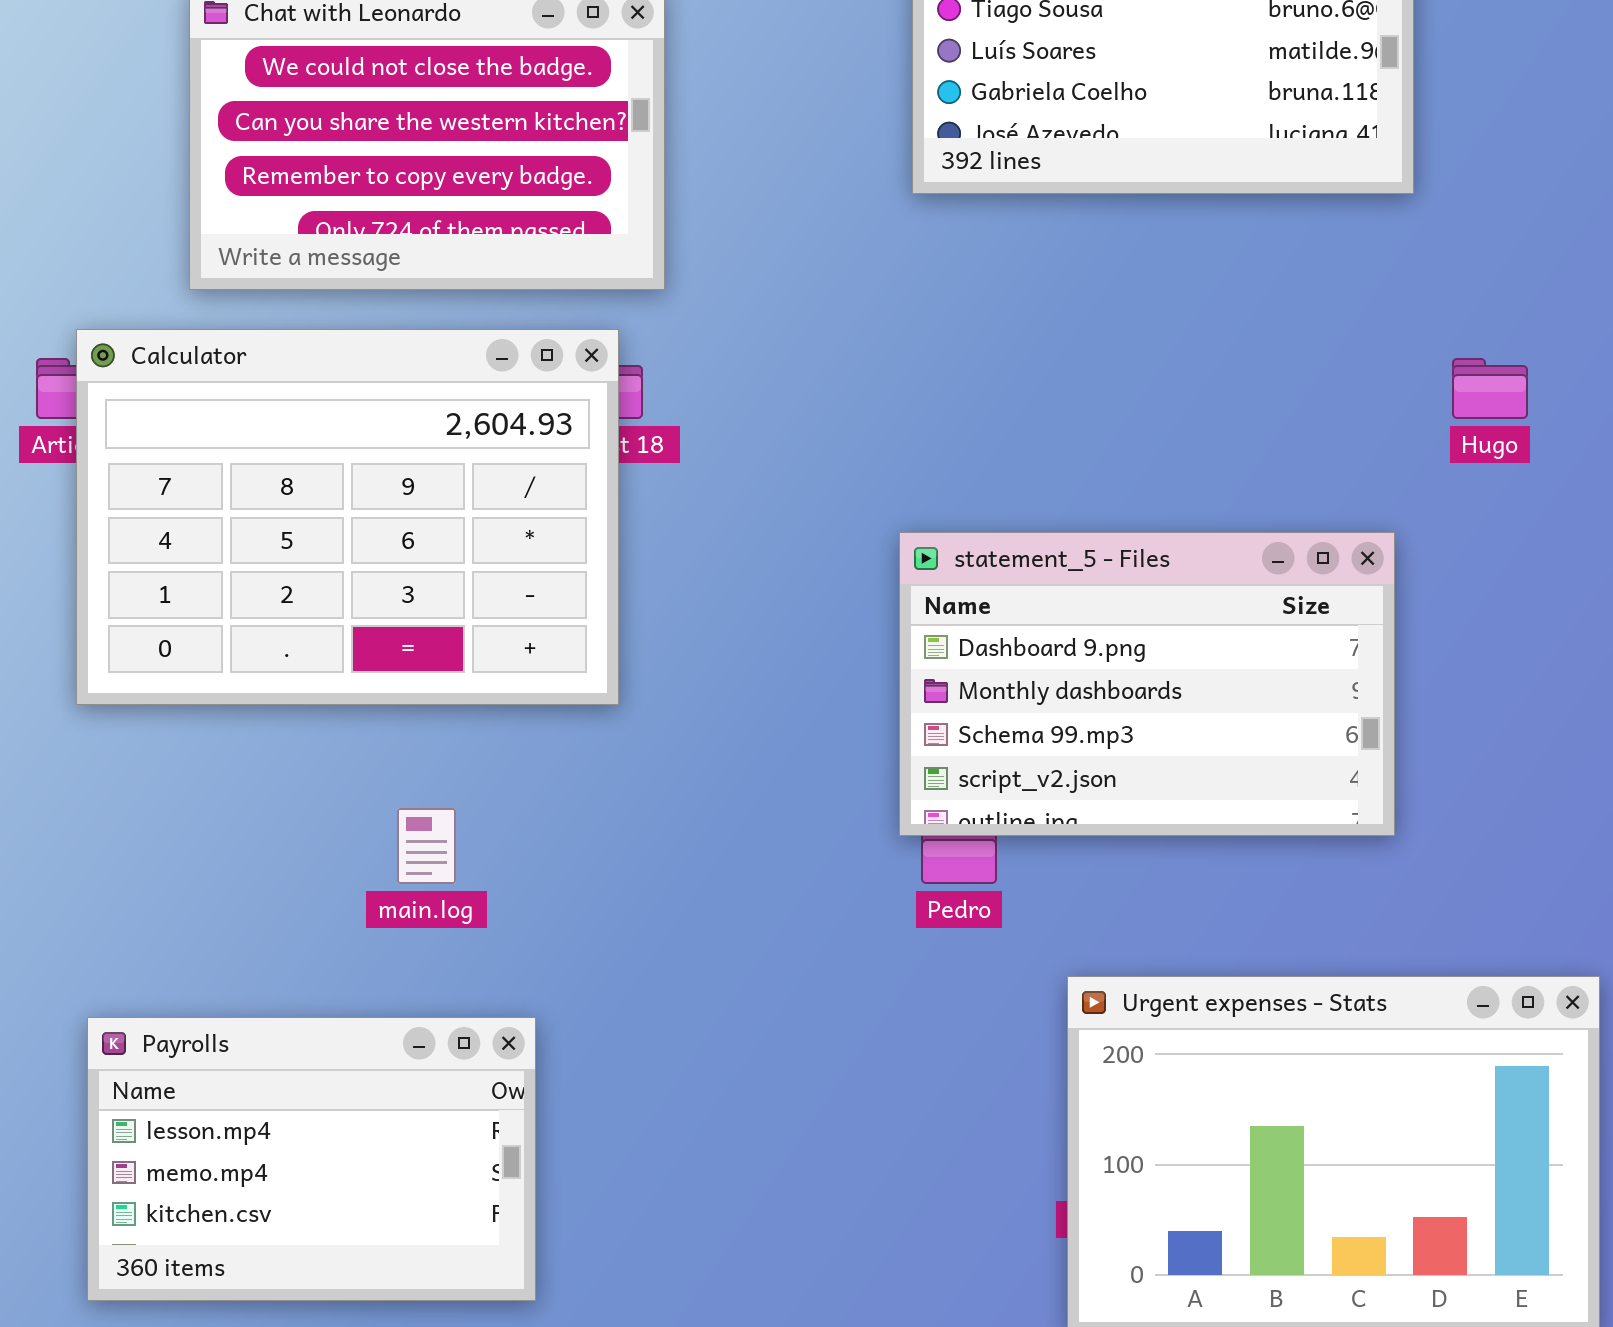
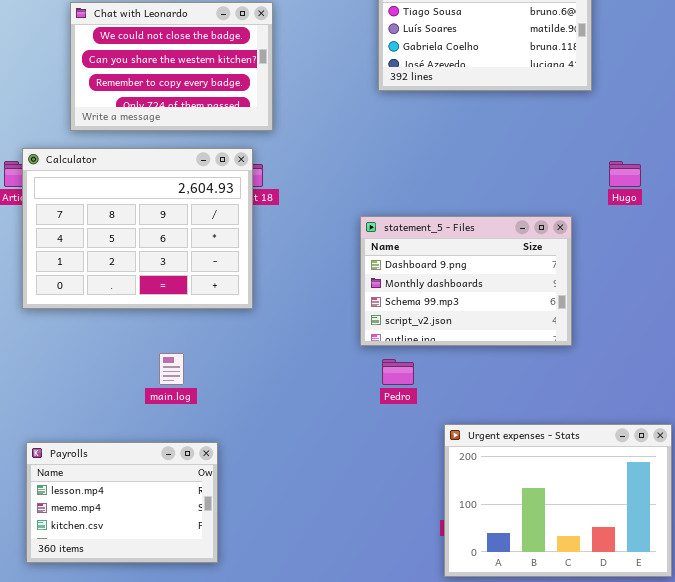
statement_5 - Files: [899,532,1395,836] -> [360,216,572,346], moved

